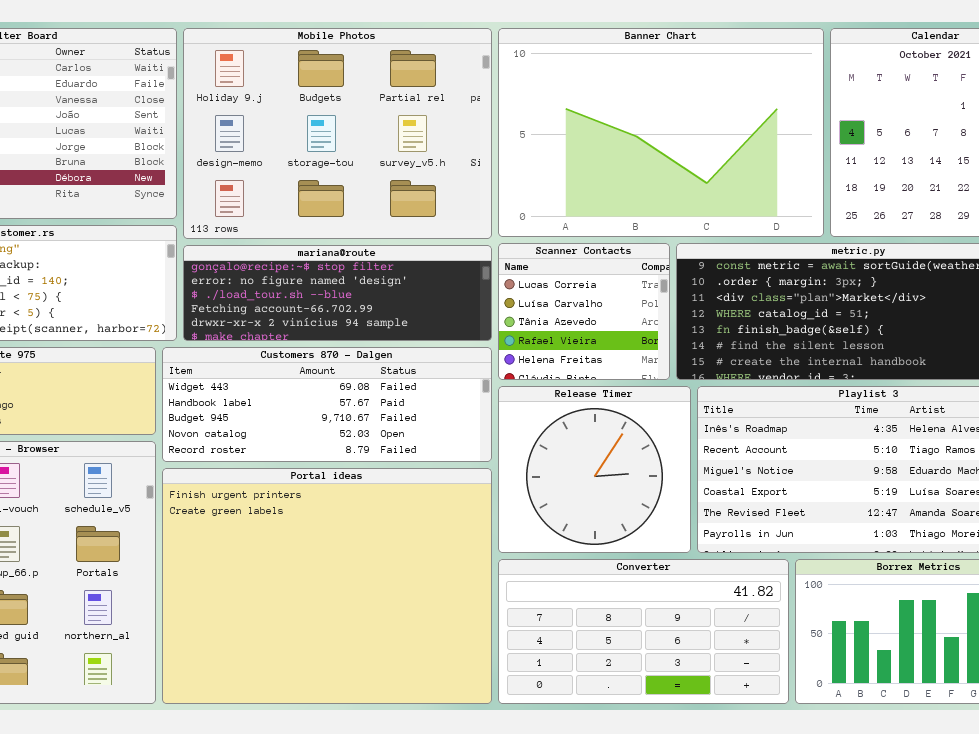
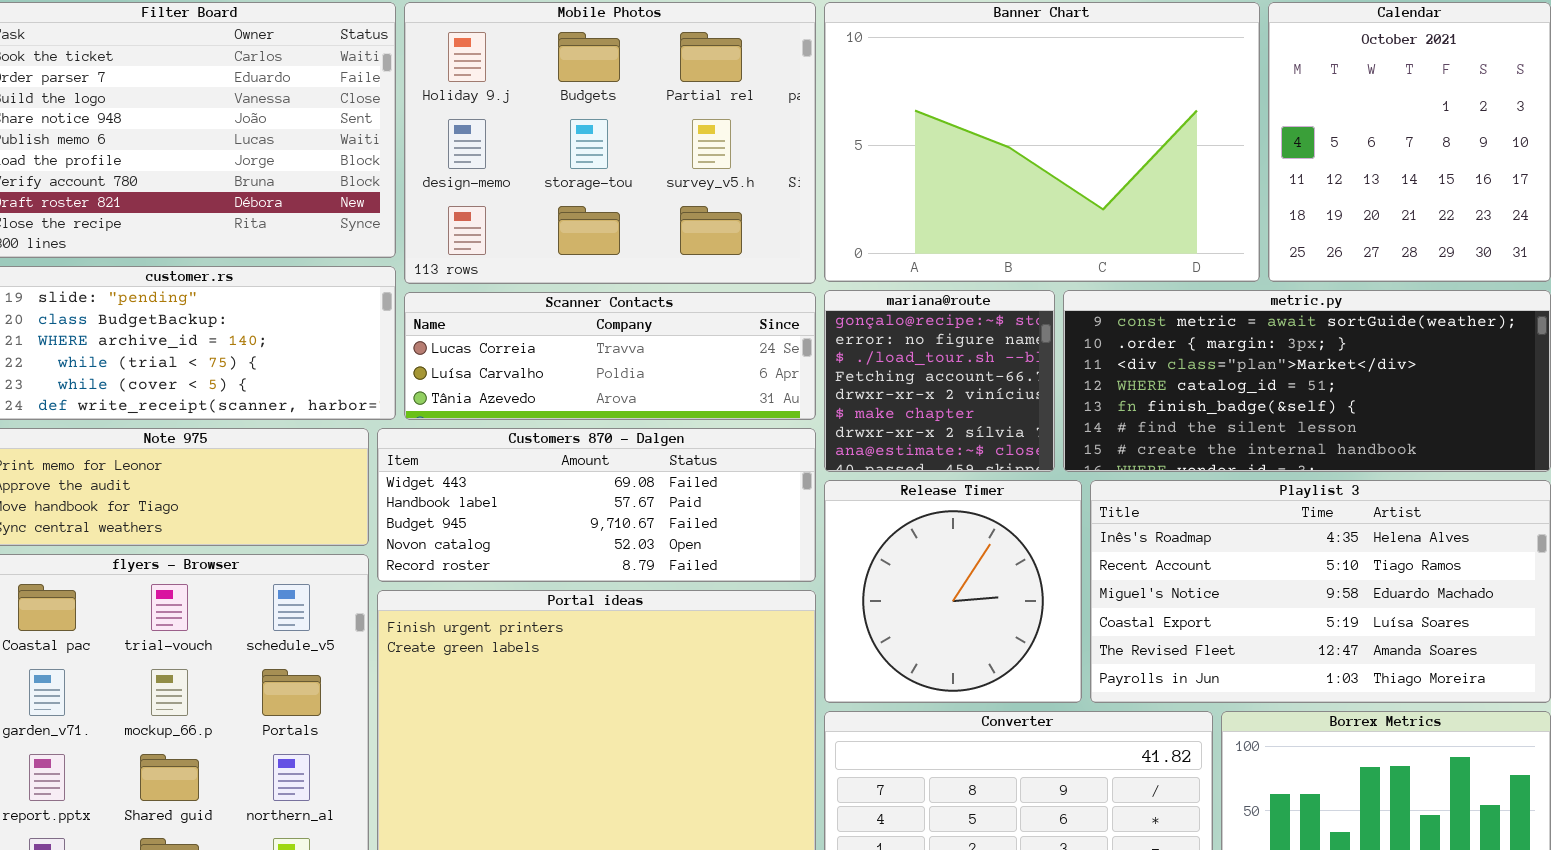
Scanner Contacts: [498,243,670,380] -> [404,292,816,420], moved, resized
mariana@route: [183,245,492,341] -> [824,290,1055,472], moved, resized

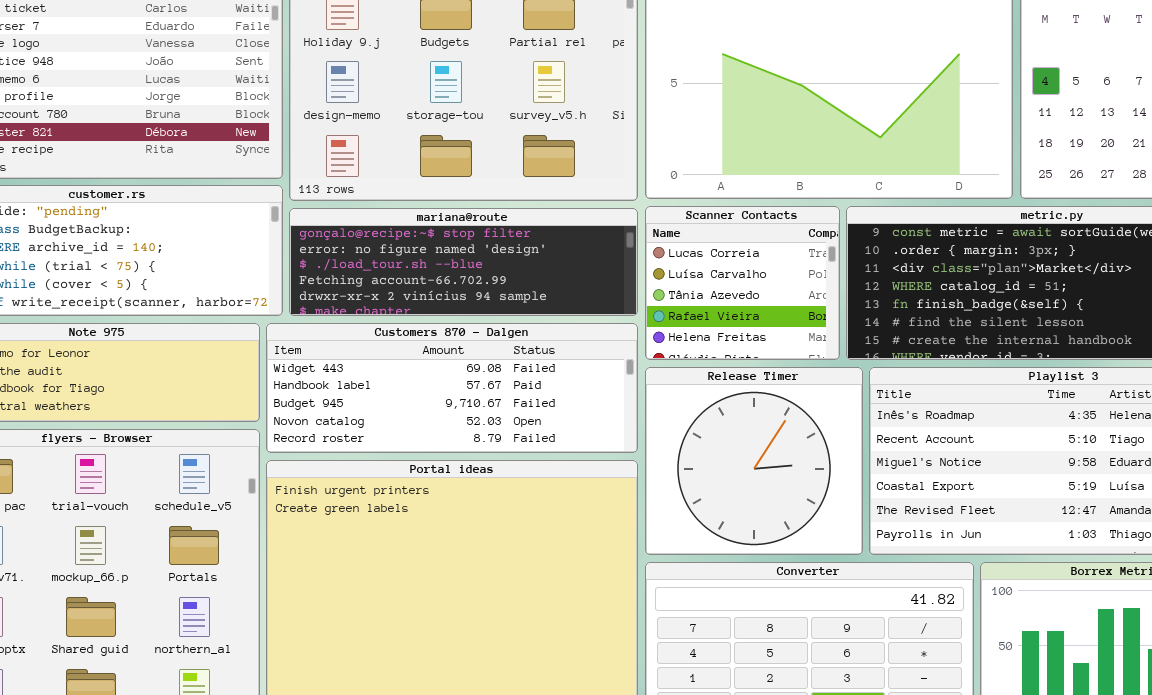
mariana@route: [824,290,1055,472] -> [289,208,638,316], moved, resized
Scanner Contacts: [404,292,816,420] -> [645,206,840,360], moved, resized

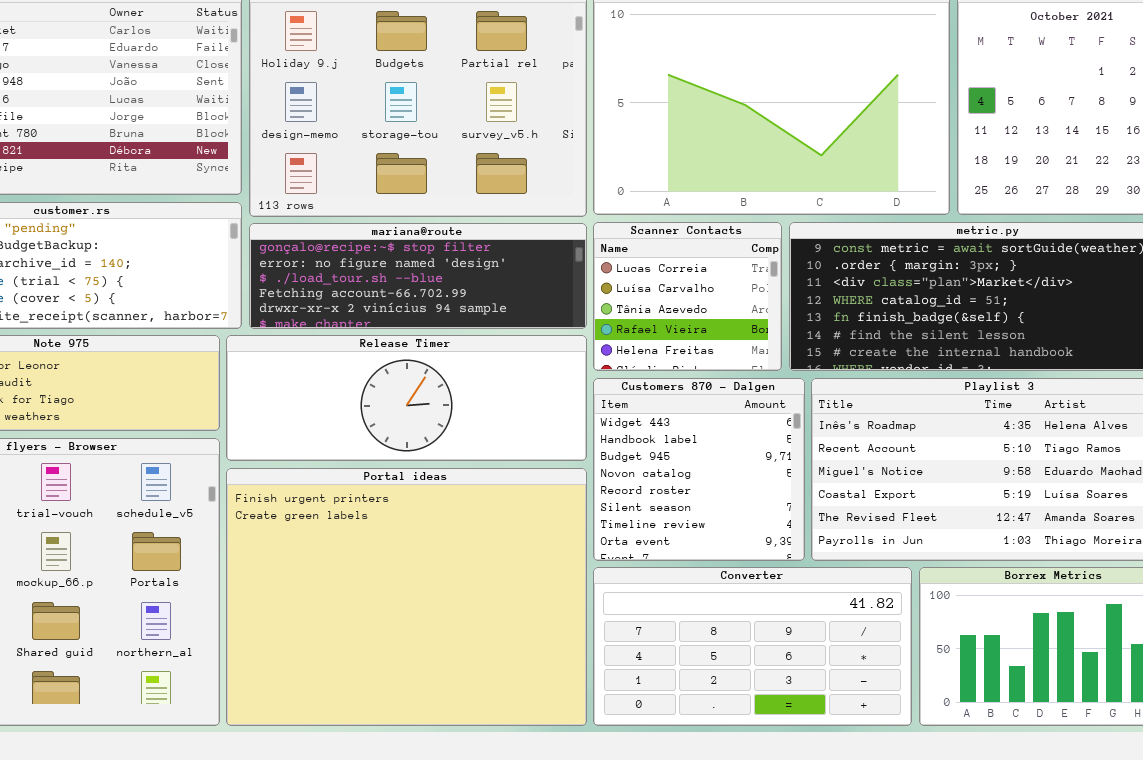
Customers 870 - Dalgen: [266,323,638,453] -> [593,378,805,561], moved, resized
Release Timer: [645,367,863,555] -> [226,335,587,461], moved, resized

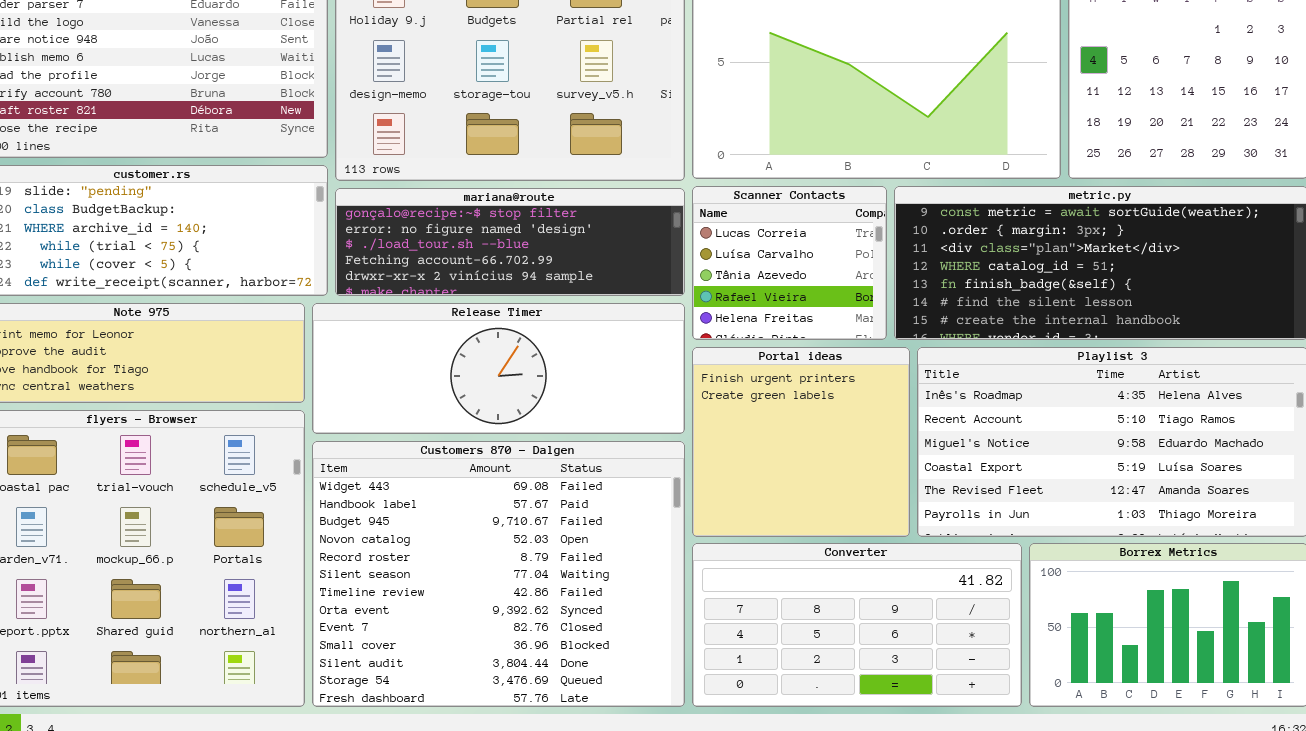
Customers 870 - Dalgen: [593,378,805,561] -> [312,441,685,707], moved, resized
Portal ideas: [226,468,587,726] -> [692,347,910,537], moved, resized

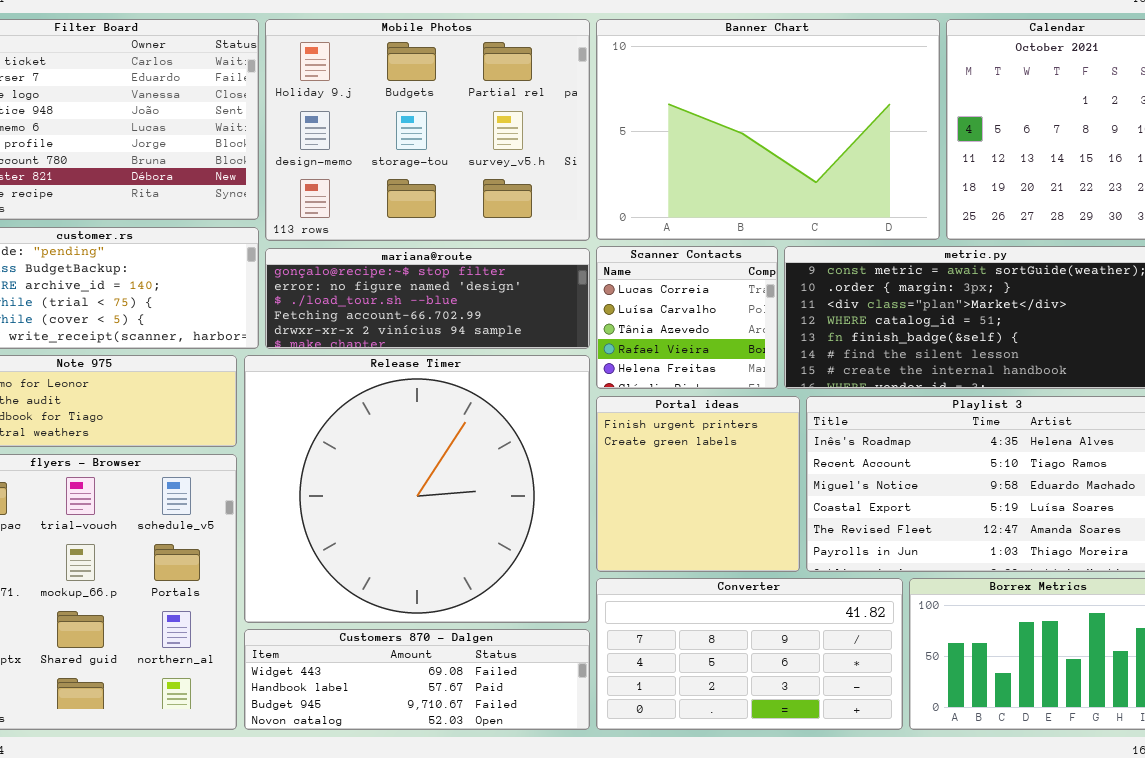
Release Timer: [312,303,685,434] -> [244,355,590,623], resized
Customers 870 - Dalgen: [312,441,685,707] -> [244,629,590,730], resized

